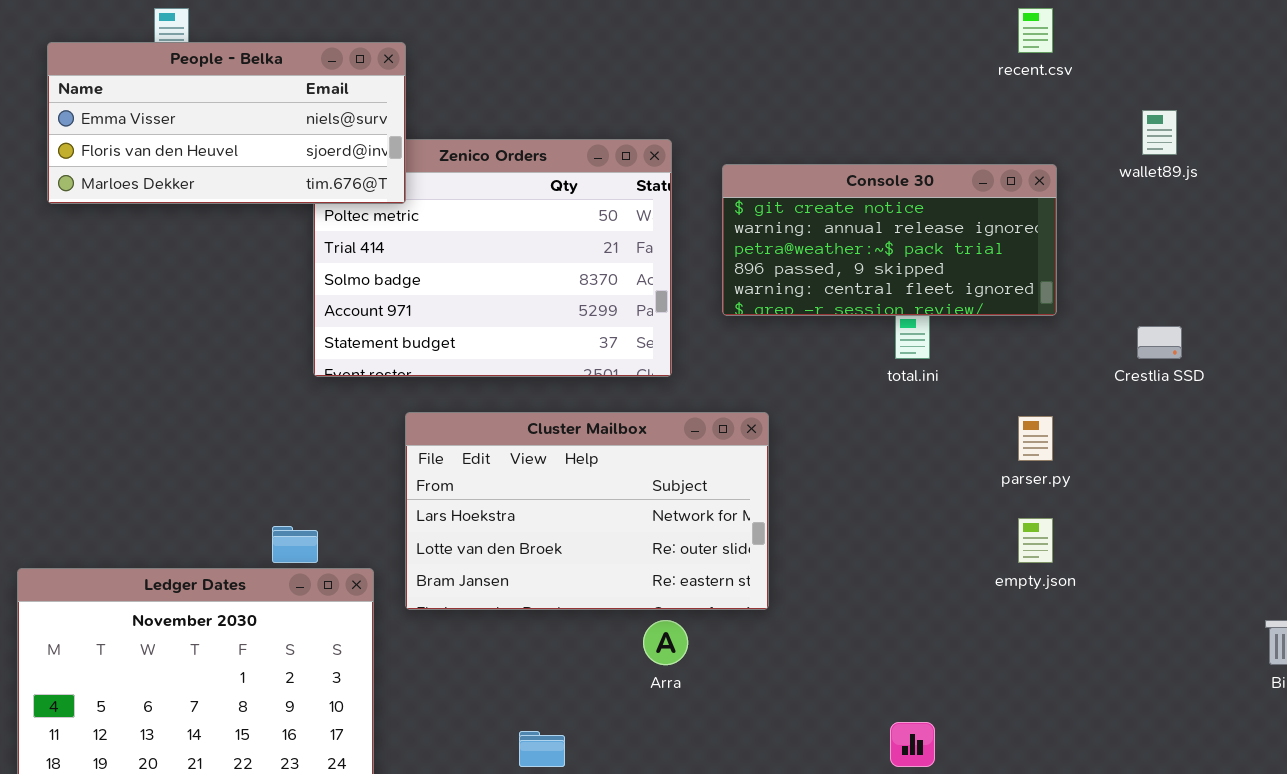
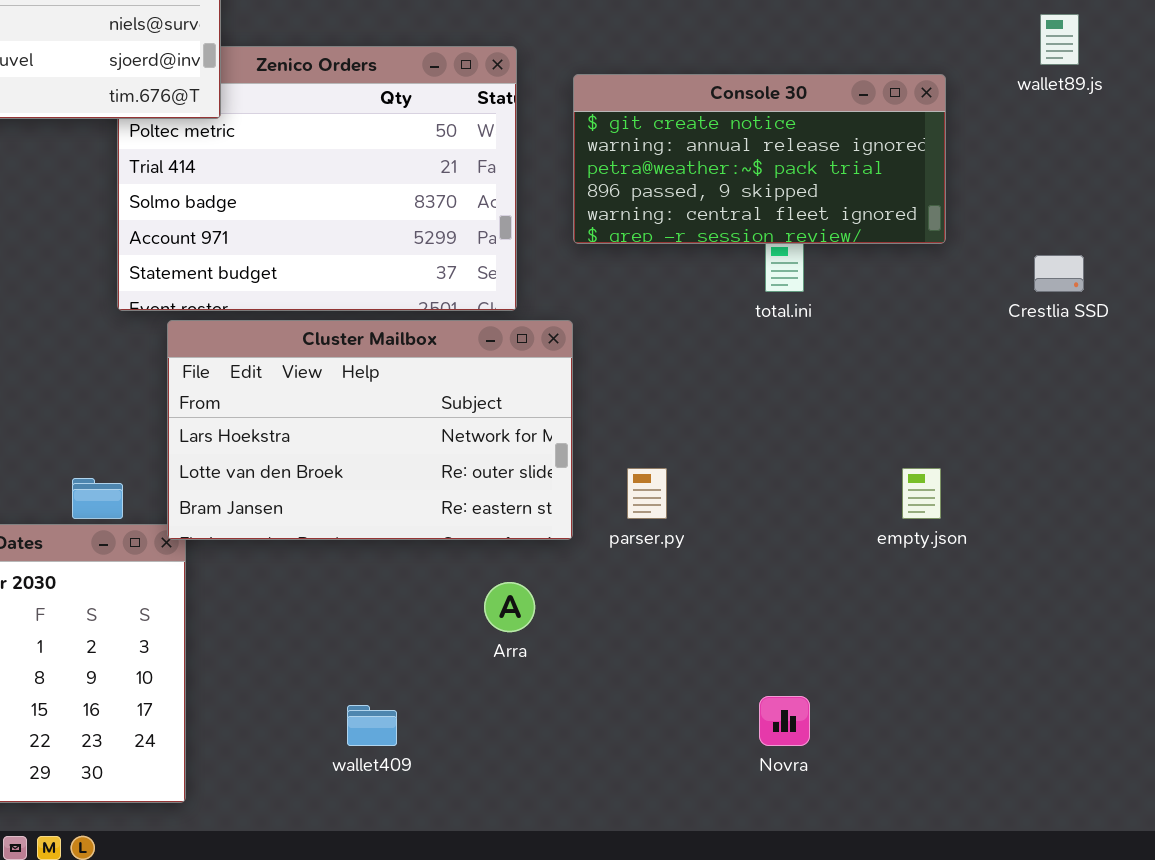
Cluster Mailbox: [405,412,769,610] -> [167,320,573,540], moved
parser.py: [1018,416,1053,461] -> [627,468,667,519], moved

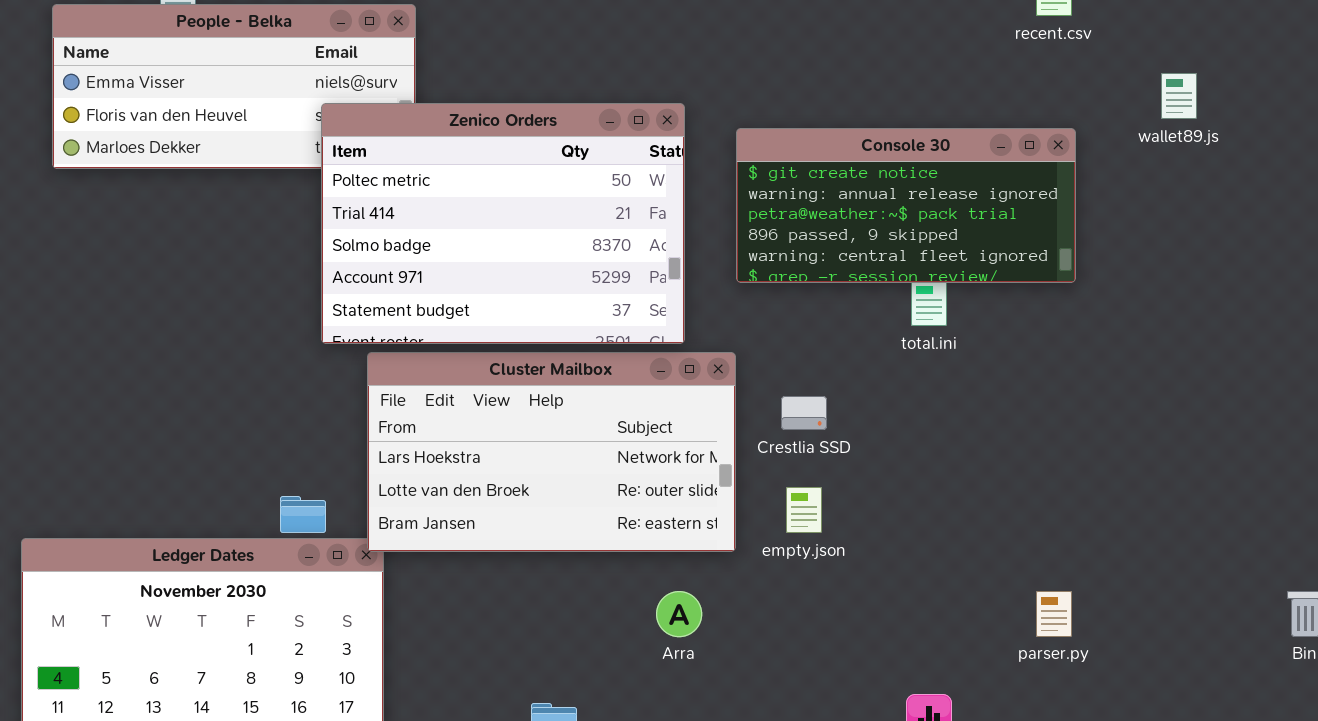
Zenico Orders: [117,46,517,311] -> [321,103,685,344], raised
Crestlia SSD: [1034,255,1084,292] -> [781,396,827,430], moved
parser.py: [627,468,667,519] -> [1036,591,1072,637], moved
empty.json: [902,468,941,519] -> [786,487,822,533], moved

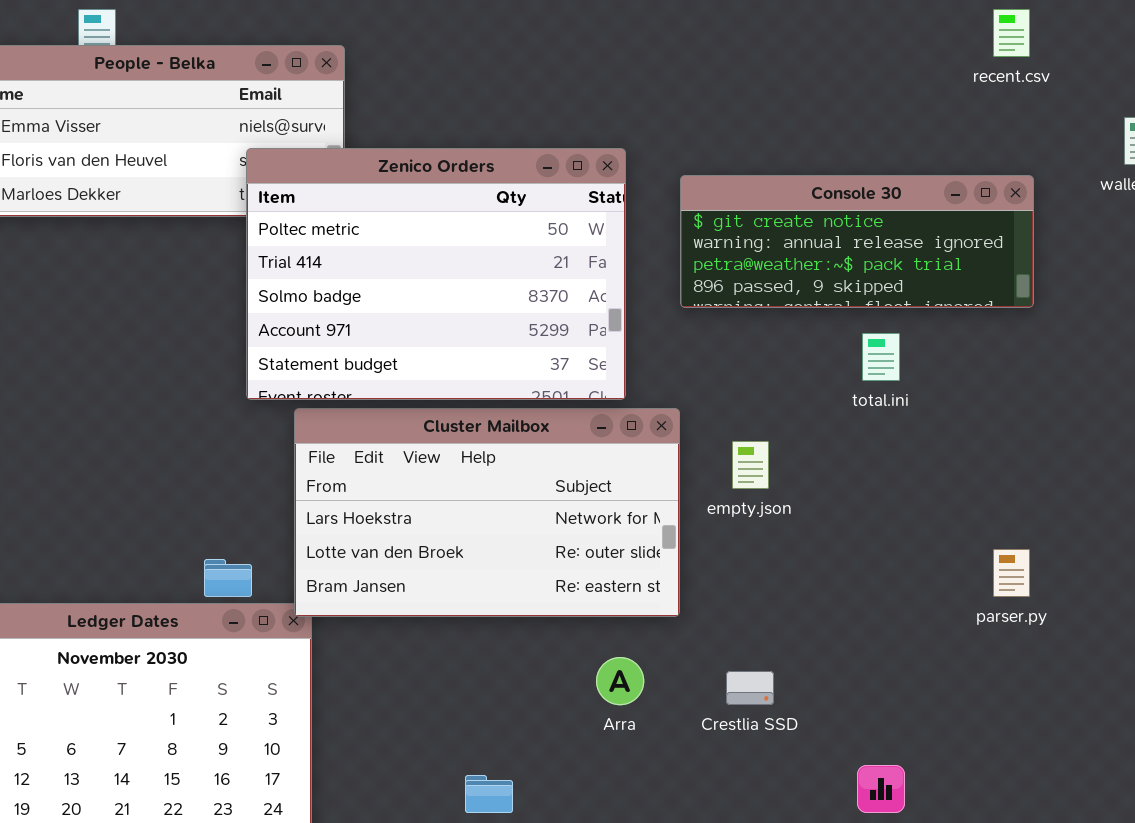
Console 30: [736,128,1076,283] -> [680,175,1034,308], resized
Crestlia SSD: [781,396,827,430] -> [726,671,774,705], moved
empty.json: [786,487,822,533] -> [732,441,769,489], moved
parser.py: [1036,591,1072,637] -> [993,549,1030,597], moved

